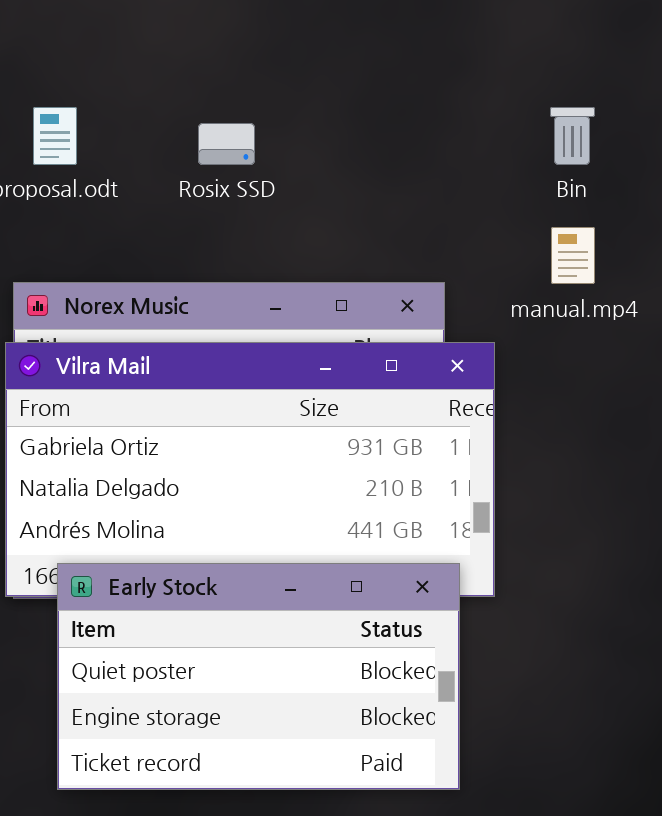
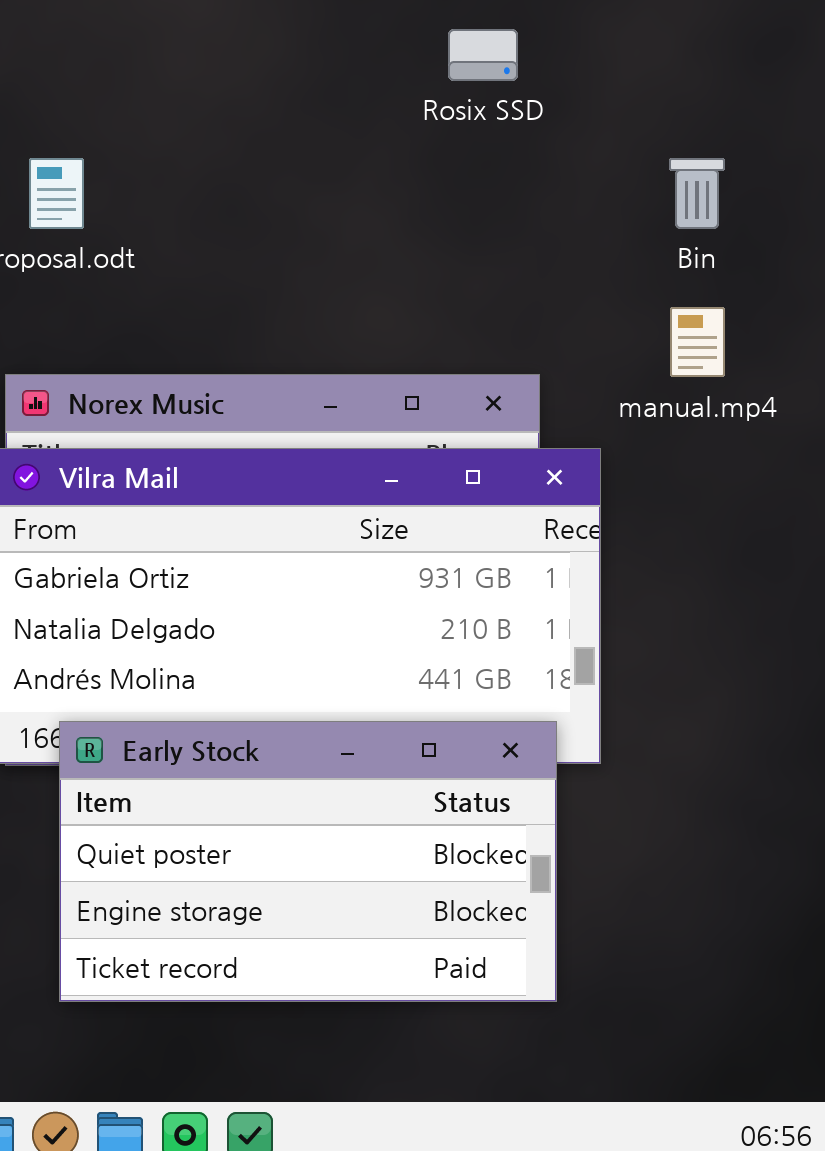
Rosix SSD: [198,123,255,165] -> [448,29,518,81], moved

